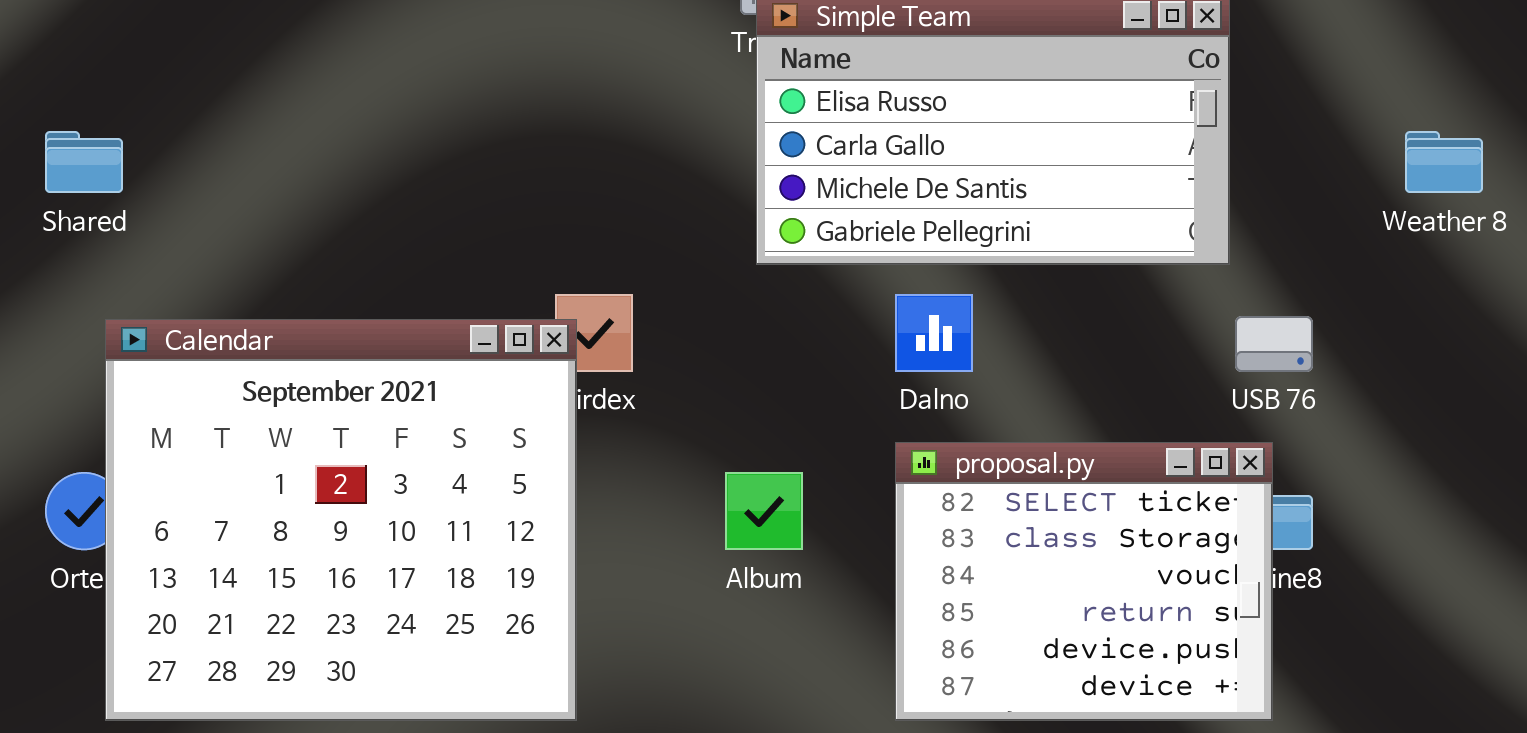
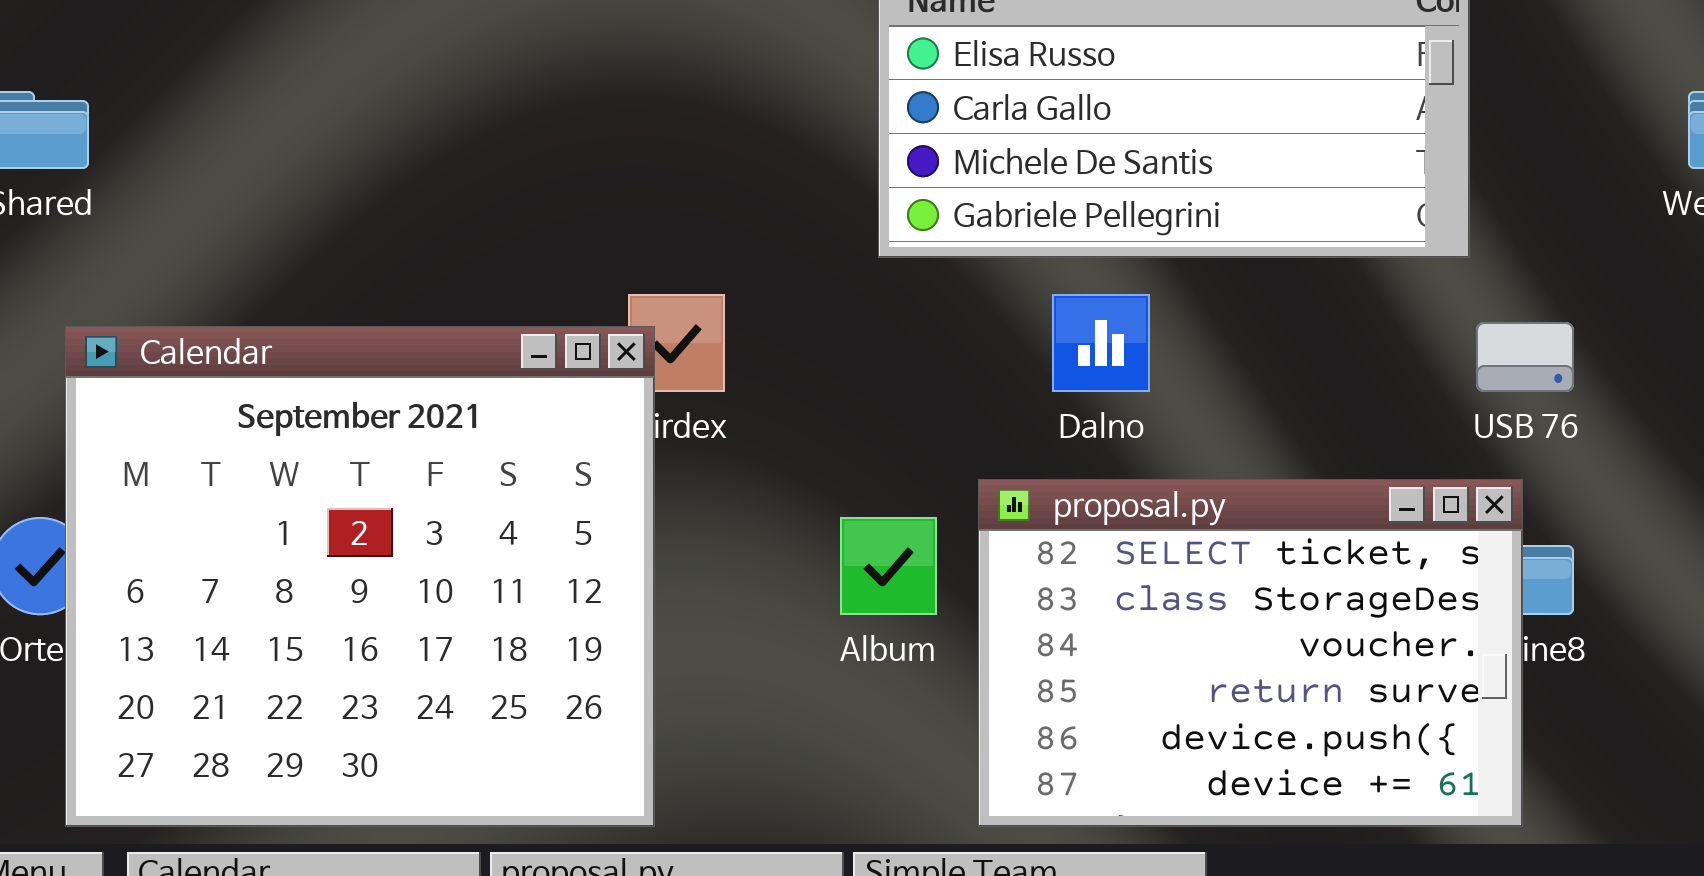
proposal.py: [895,442,1273,721] -> [978,479,1523,827], resized

